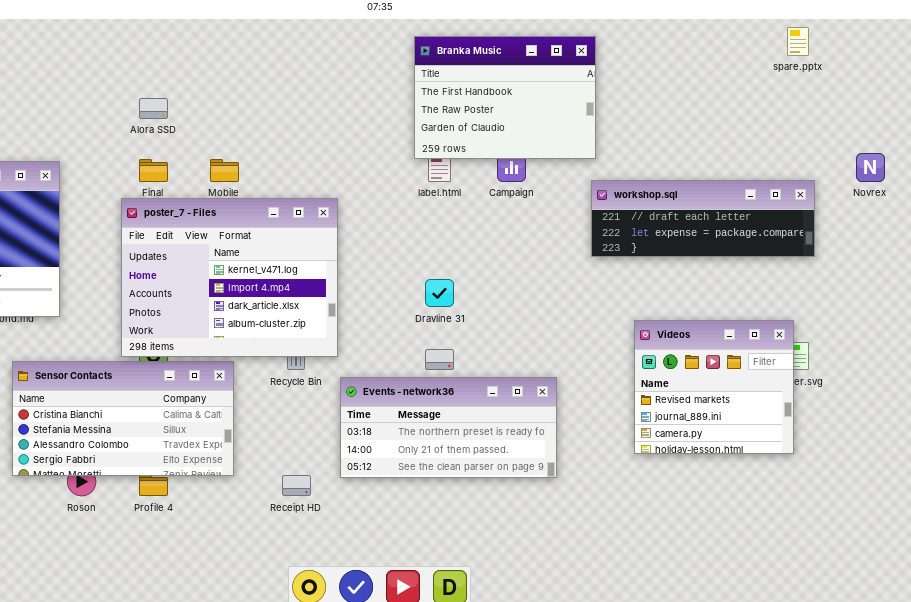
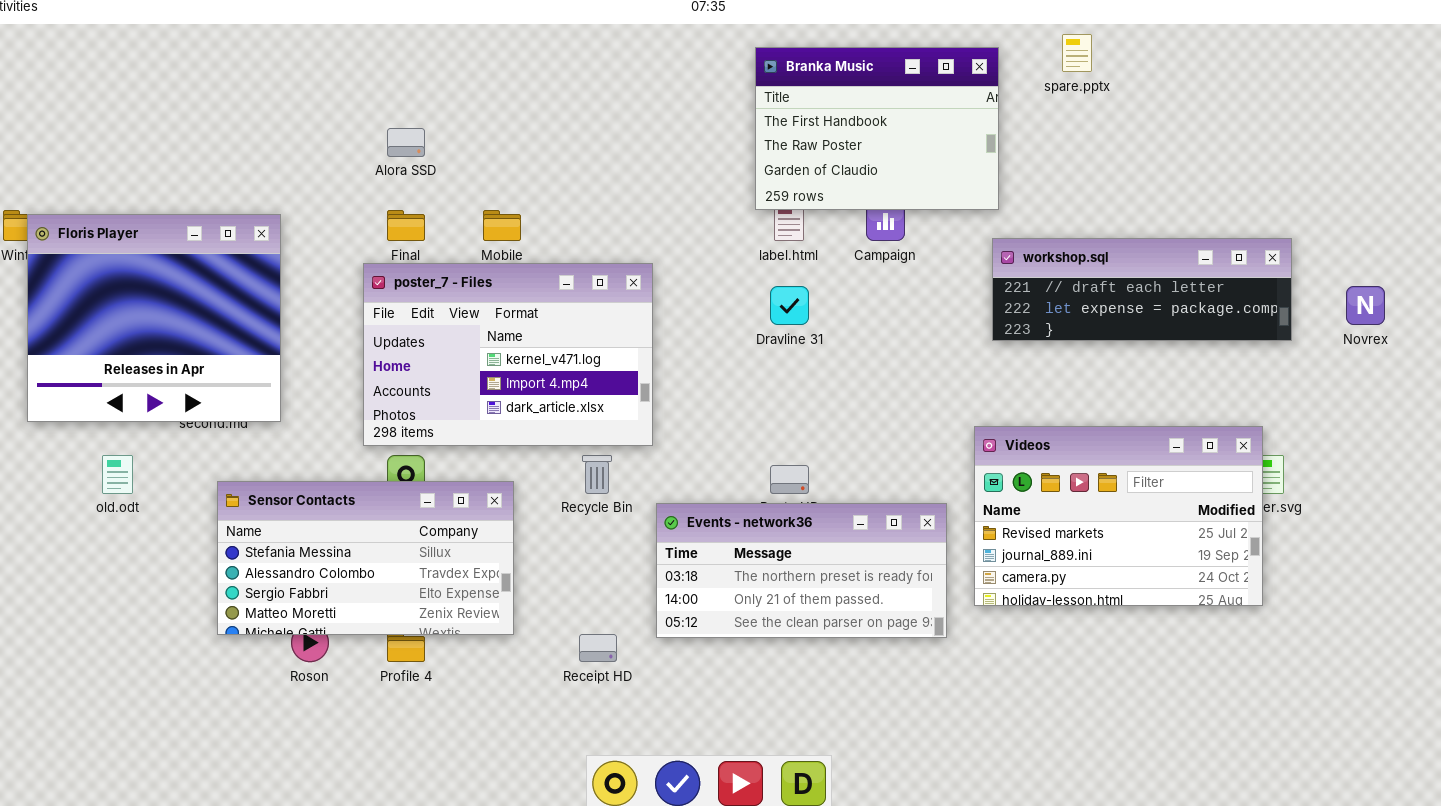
spare.pptx: [787,27,809,56] -> [1062,34,1092,72], moved
Novrex: [856,153,885,182] -> [1346,286,1385,325], moved
poster_7 - Files: [121,198,338,357] -> [363,263,653,446], resized
Dravline 31: [425,279,454,307] -> [770,286,809,325], moved
Videos: [634,320,794,454] -> [974,426,1263,606], resized
Sensor Contacts: [12,361,234,476] -> [217,481,514,635], scrolled down 1 row

